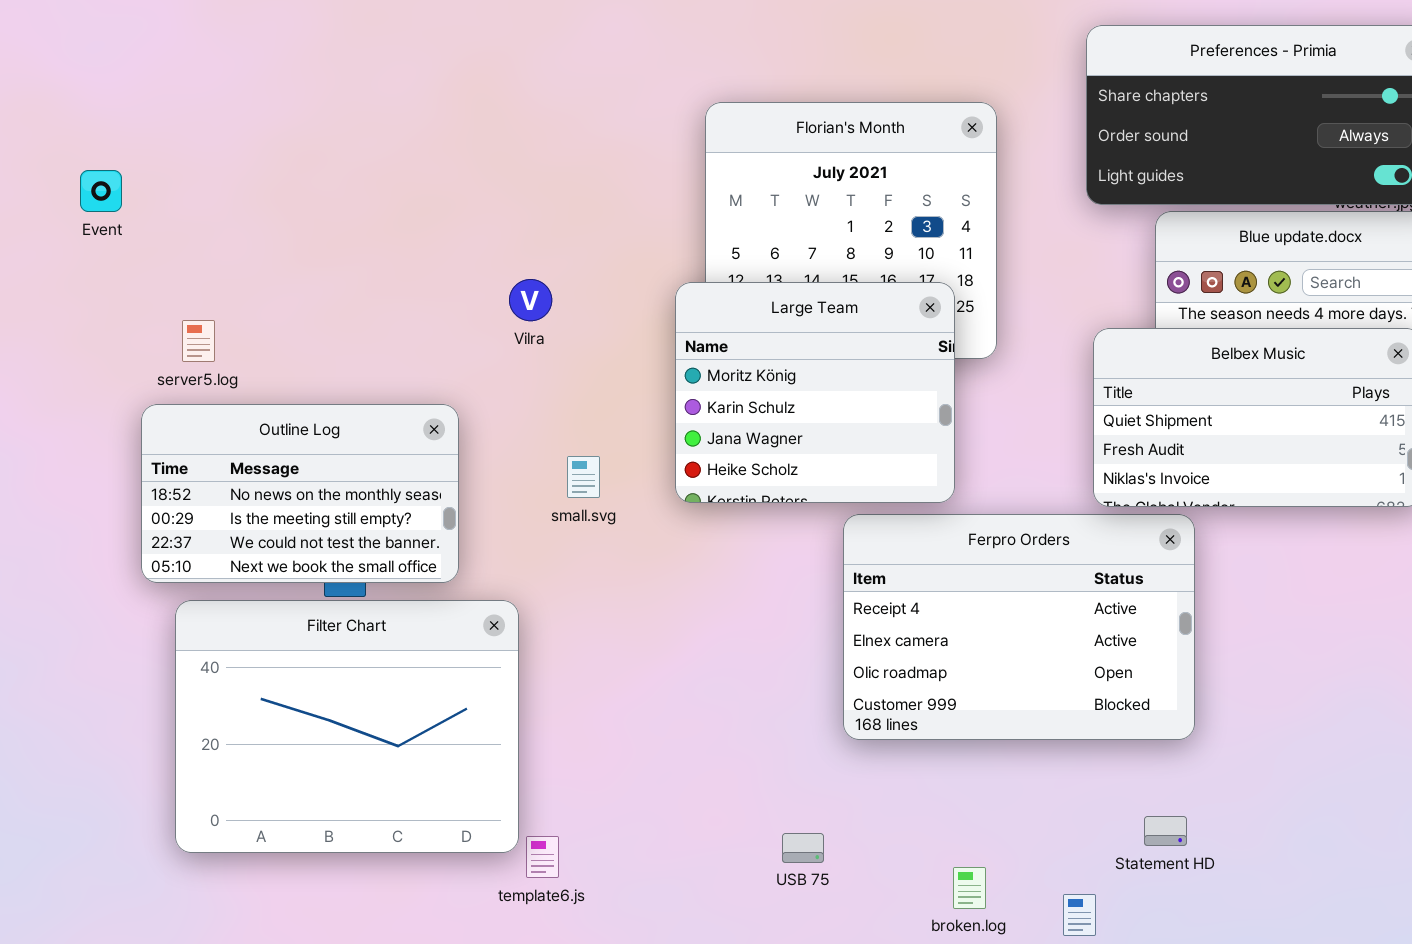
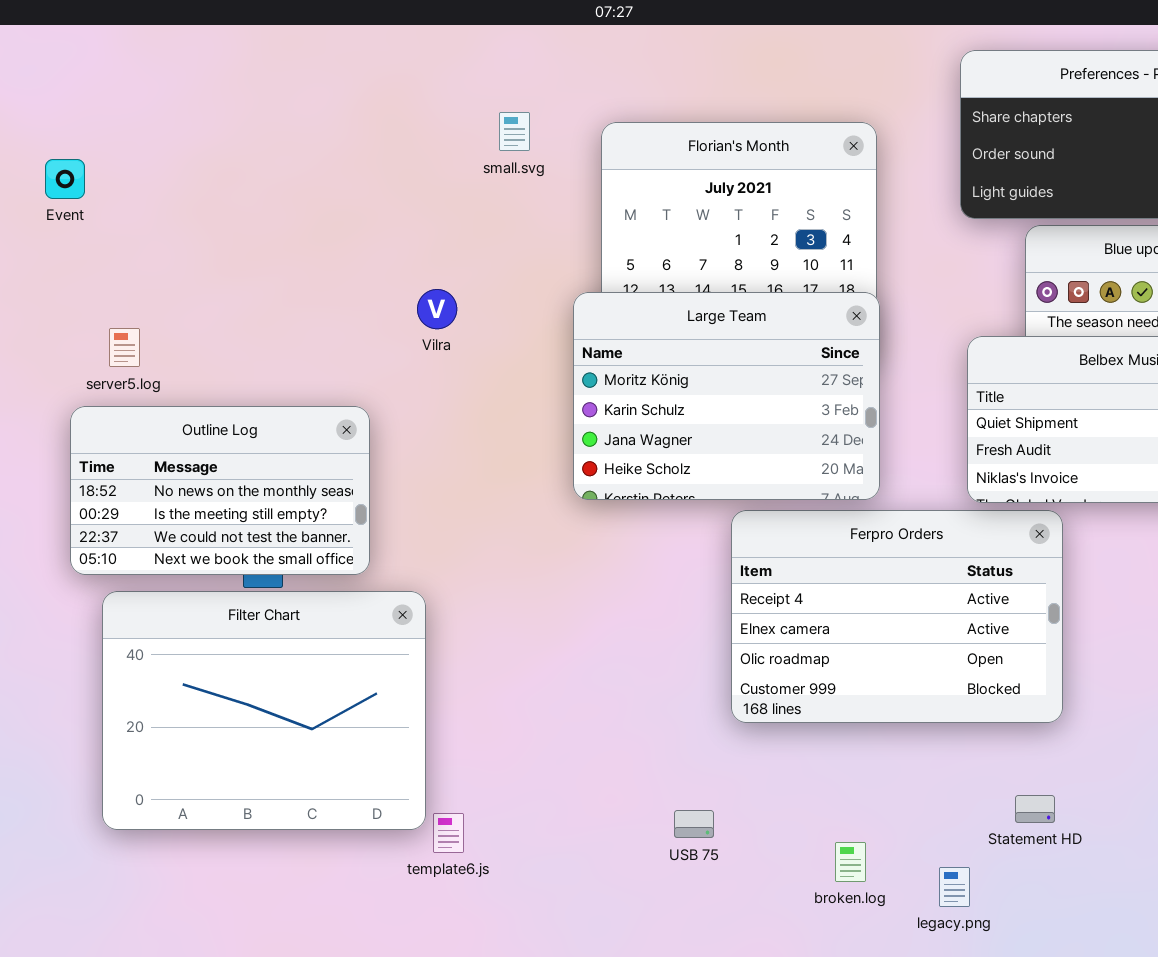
Event: [80,170,122,212] -> [45,159,85,199], moved
Large Team: [675,282,955,503] -> [573,292,880,500], resized
small.svg: [567,456,600,498] -> [499,112,530,151], moved

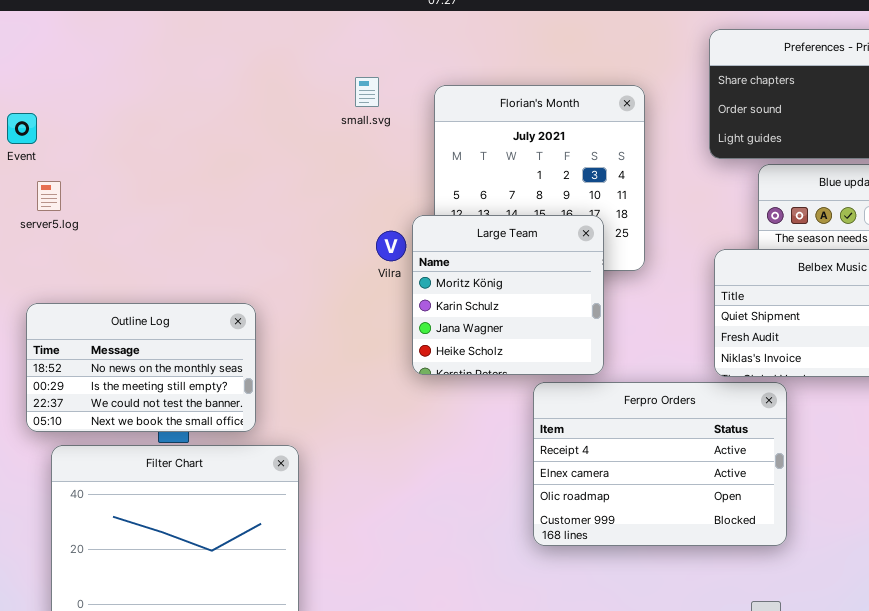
Vilra: [417,289,457,329] -> [376,231,406,261], moved
Large Team: [573,292,880,500] -> [412,215,604,375], resized
server5.log: [109,328,140,367] -> [37,181,61,211], moved

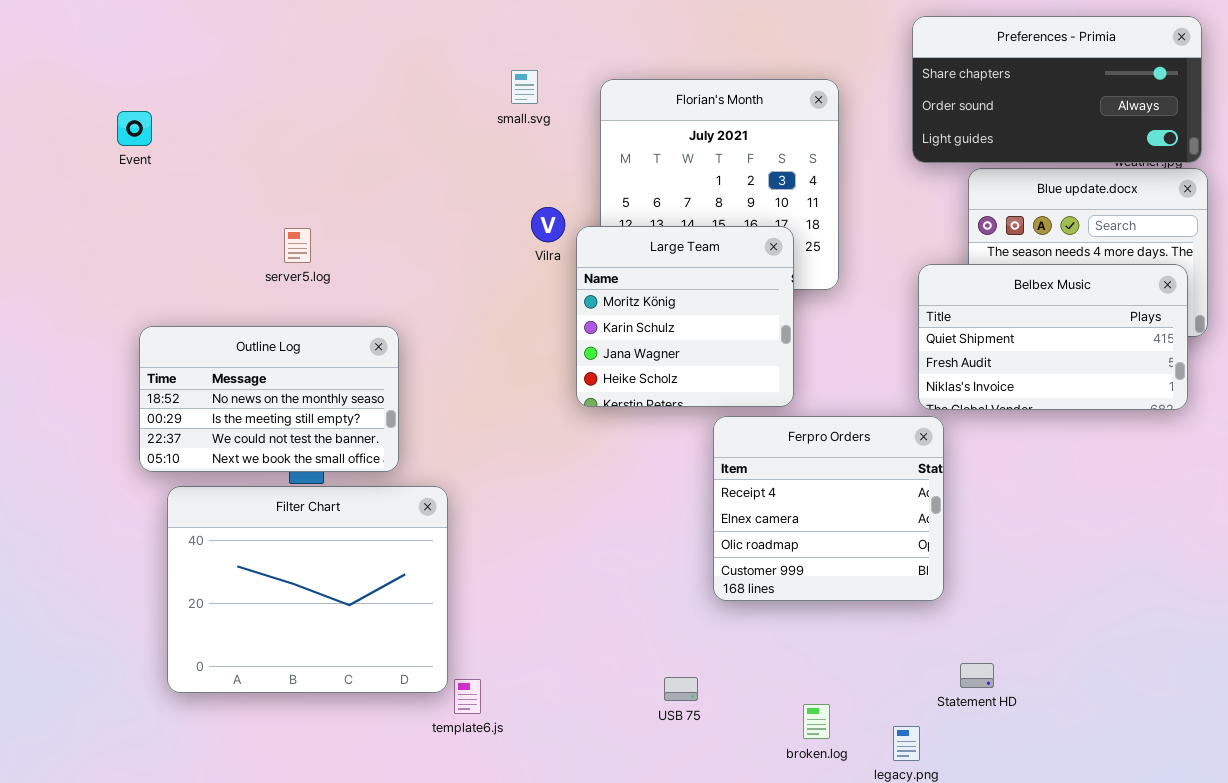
server5.log: [37,181,61,211] -> [284,228,311,263], moved
Vilra: [376,231,406,261] -> [531,207,565,242], moved
Ferpro Orders: [533,382,787,546] -> [713,416,944,601], resized

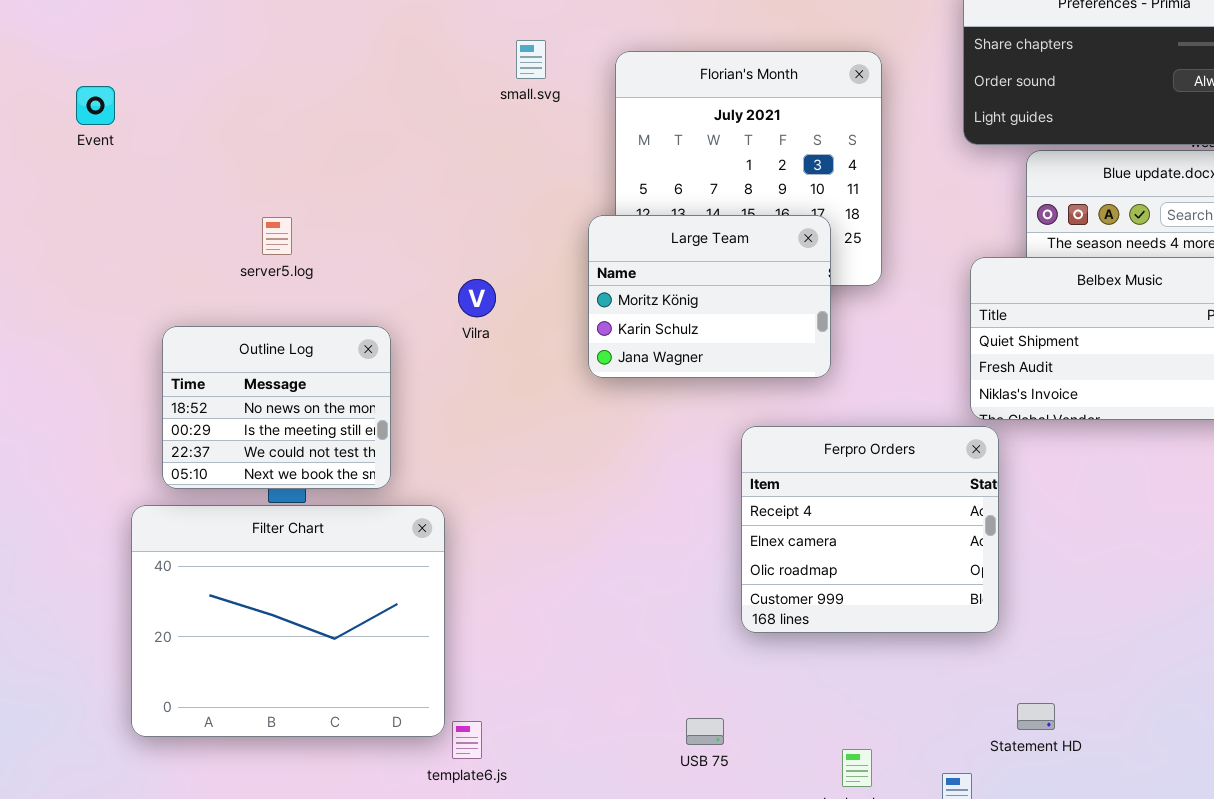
Vilra: [531,207,565,242] -> [458,279,496,317], moved
Large Team: [576,226,794,407] -> [588,215,831,378], resized
Outline Log: [139,326,399,472] -> [162,326,391,489], resized

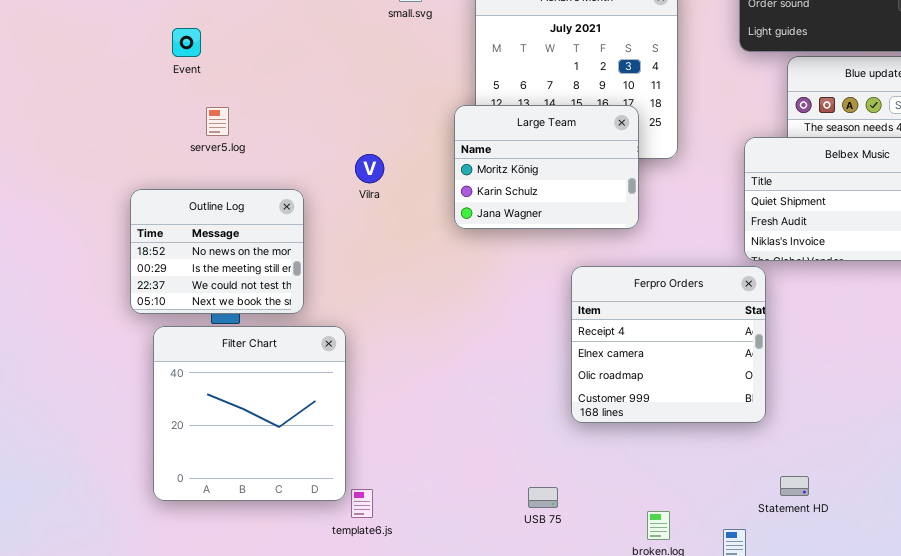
Event: [76,86,115,125] -> [172,28,201,57], moved
Filter Chart: [131,505,445,737] -> [153,326,346,501], resized

